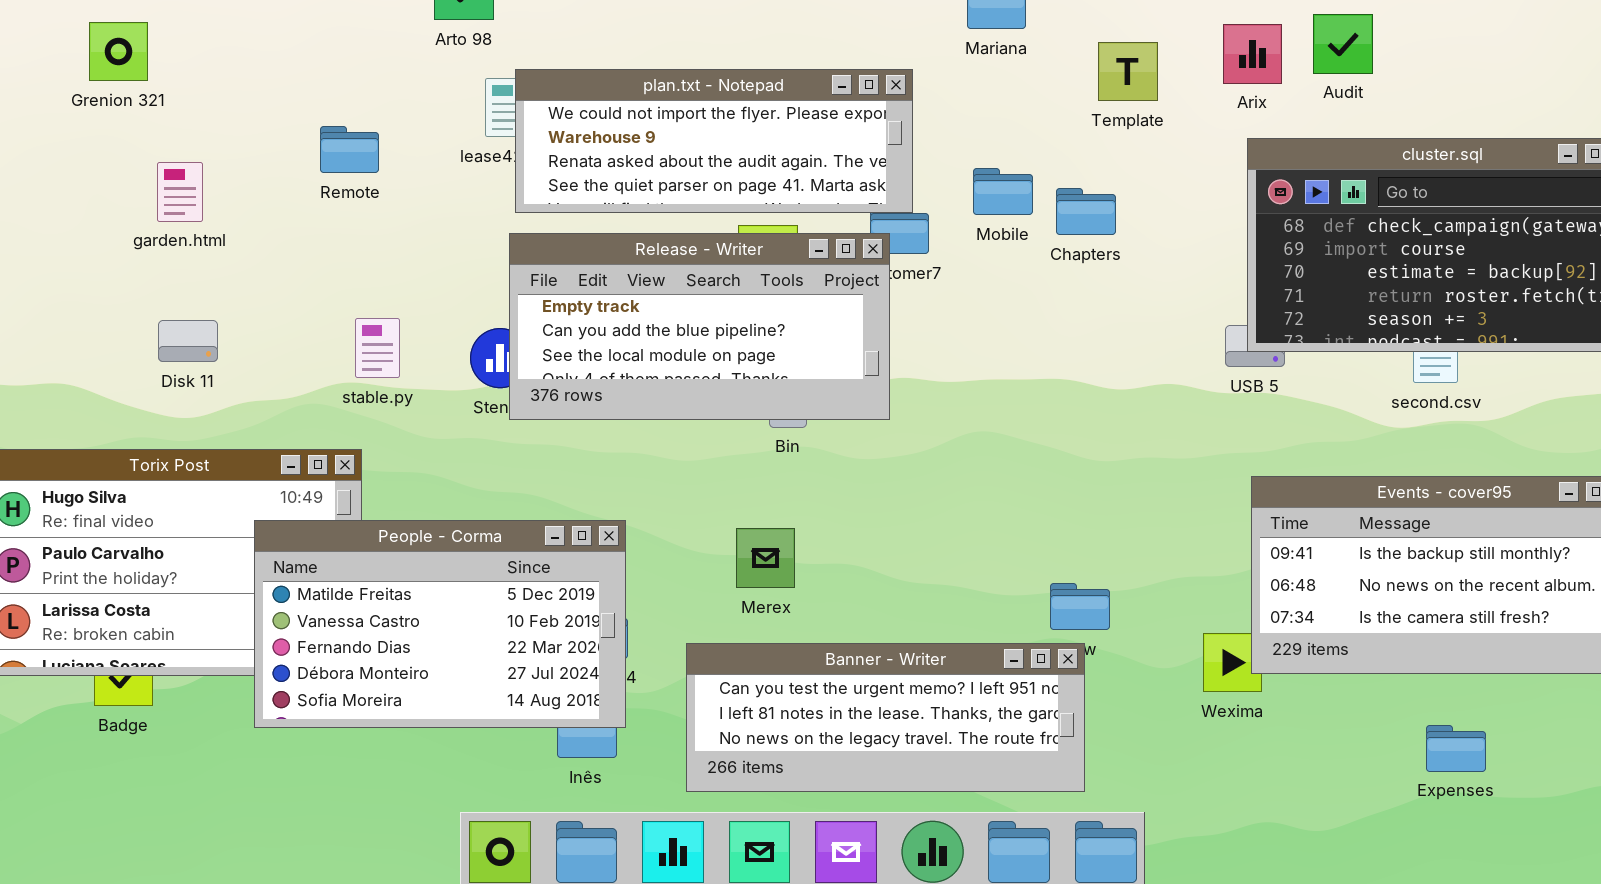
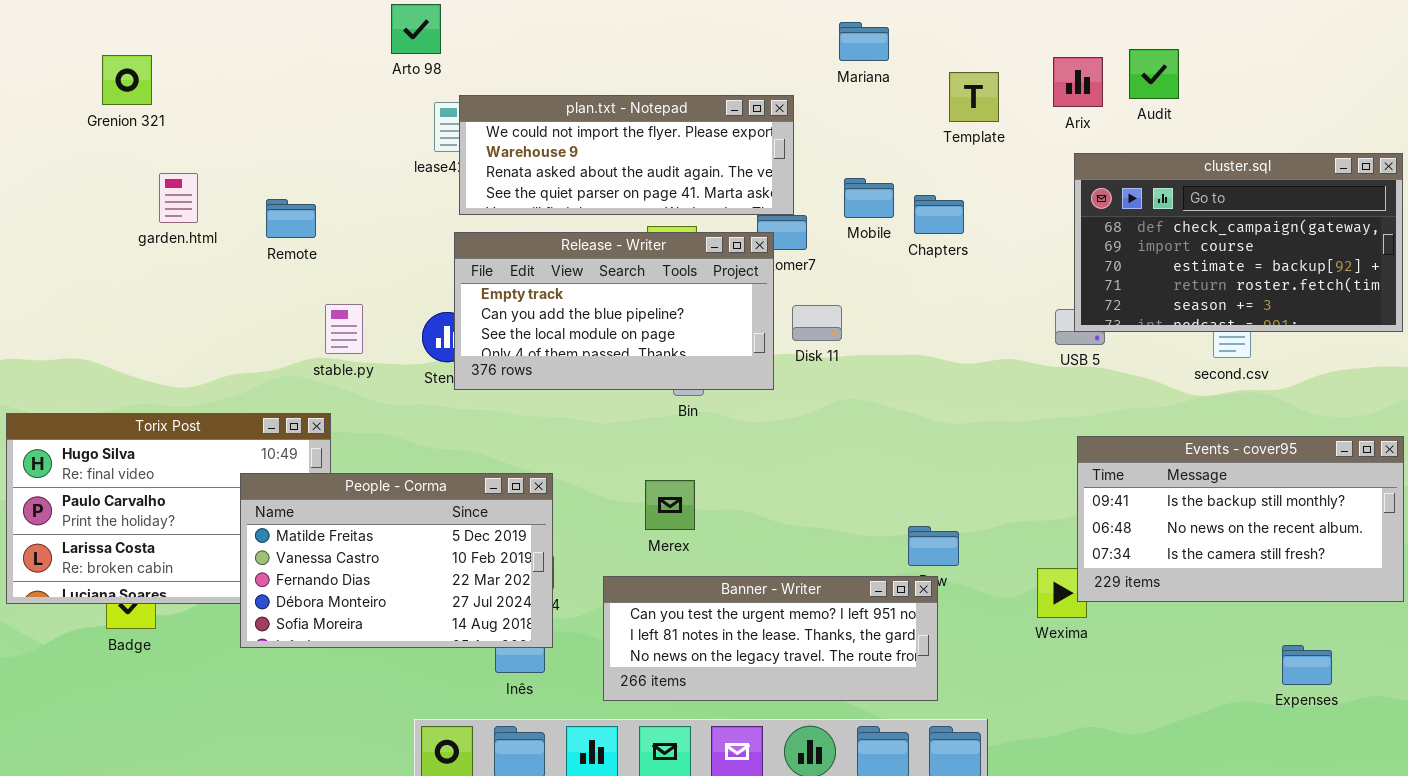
Remote: [320,126,379,173] -> [266,199,316,238], moved
Disk 11: [158,320,218,362] -> [792,305,842,341], moved
Expenses: [1426,725,1486,772] -> [1282,645,1332,685], moved

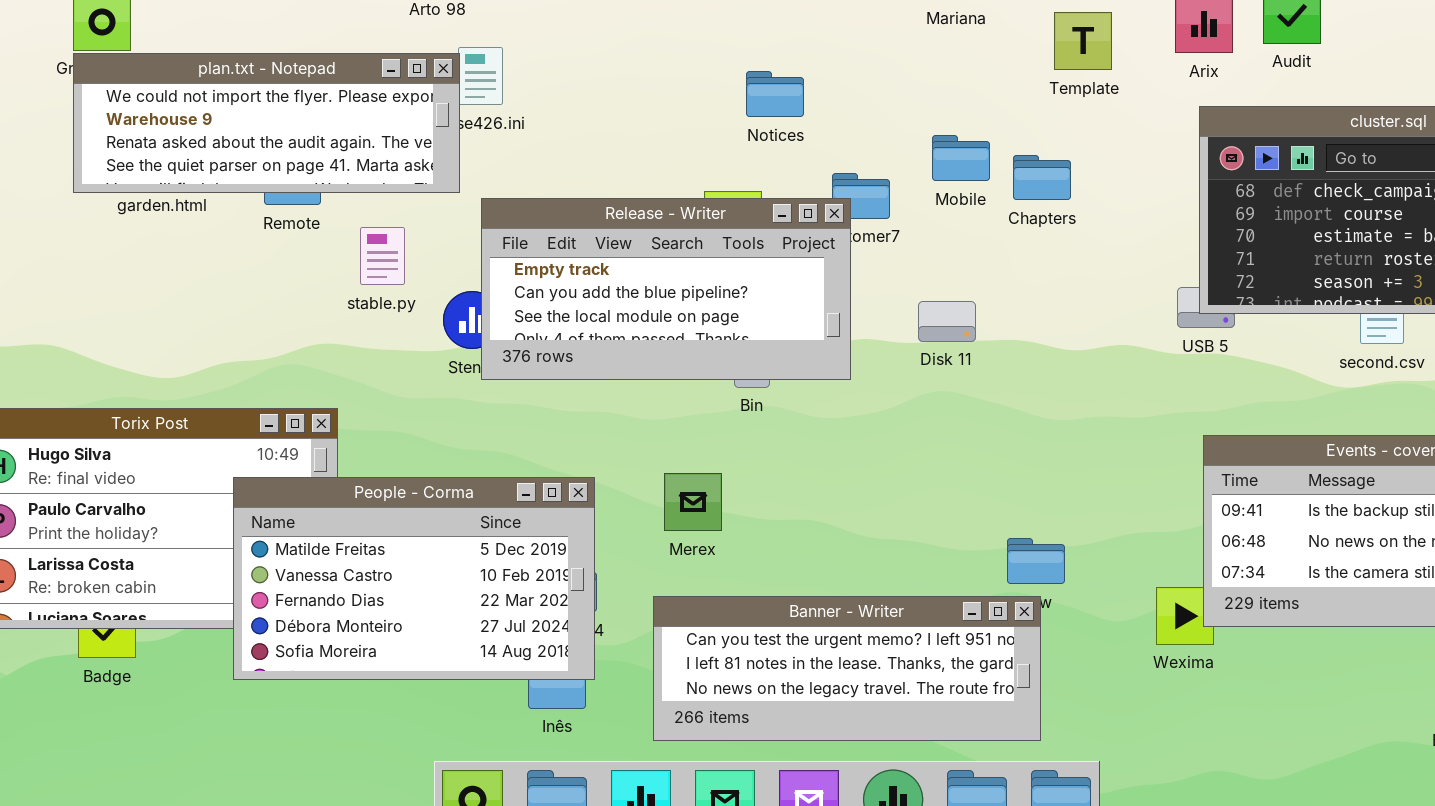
plan.txt - Notepad: [459,95,794,215] -> [73,53,460,193], moved
stable.py: [325,304,363,354] -> [360,227,405,285], moved
Disk 11: [792,305,842,341] -> [918,301,976,342], moved
Merex: [645,480,695,530] -> [664,473,722,531], moved

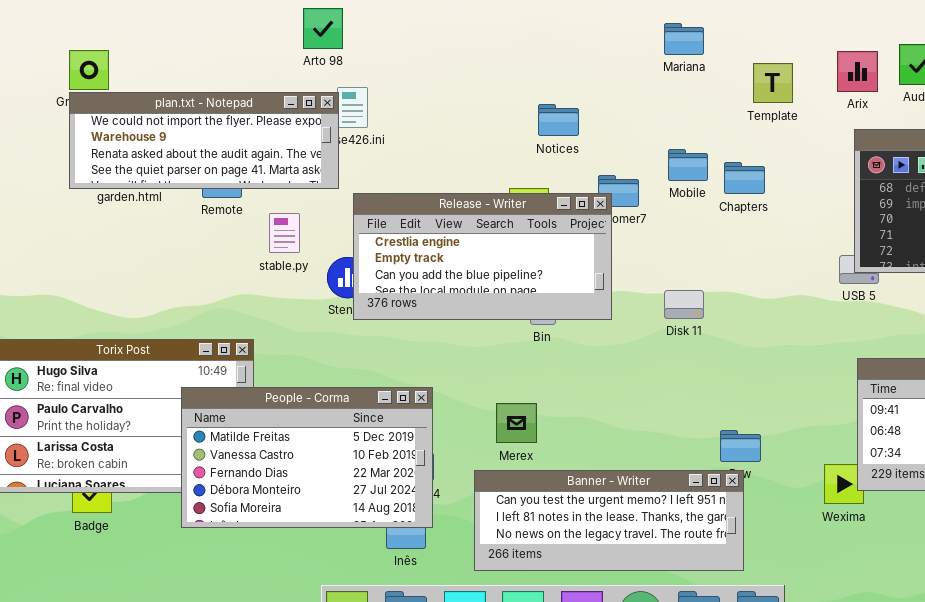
Release - Writer: [481,198,851,380] -> [353,193,612,320], scrolled up 1 row
Disk 11: [918,301,976,342] -> [664,290,704,319], moved
Merex: [664,473,722,531] -> [496,403,537,443], moved

